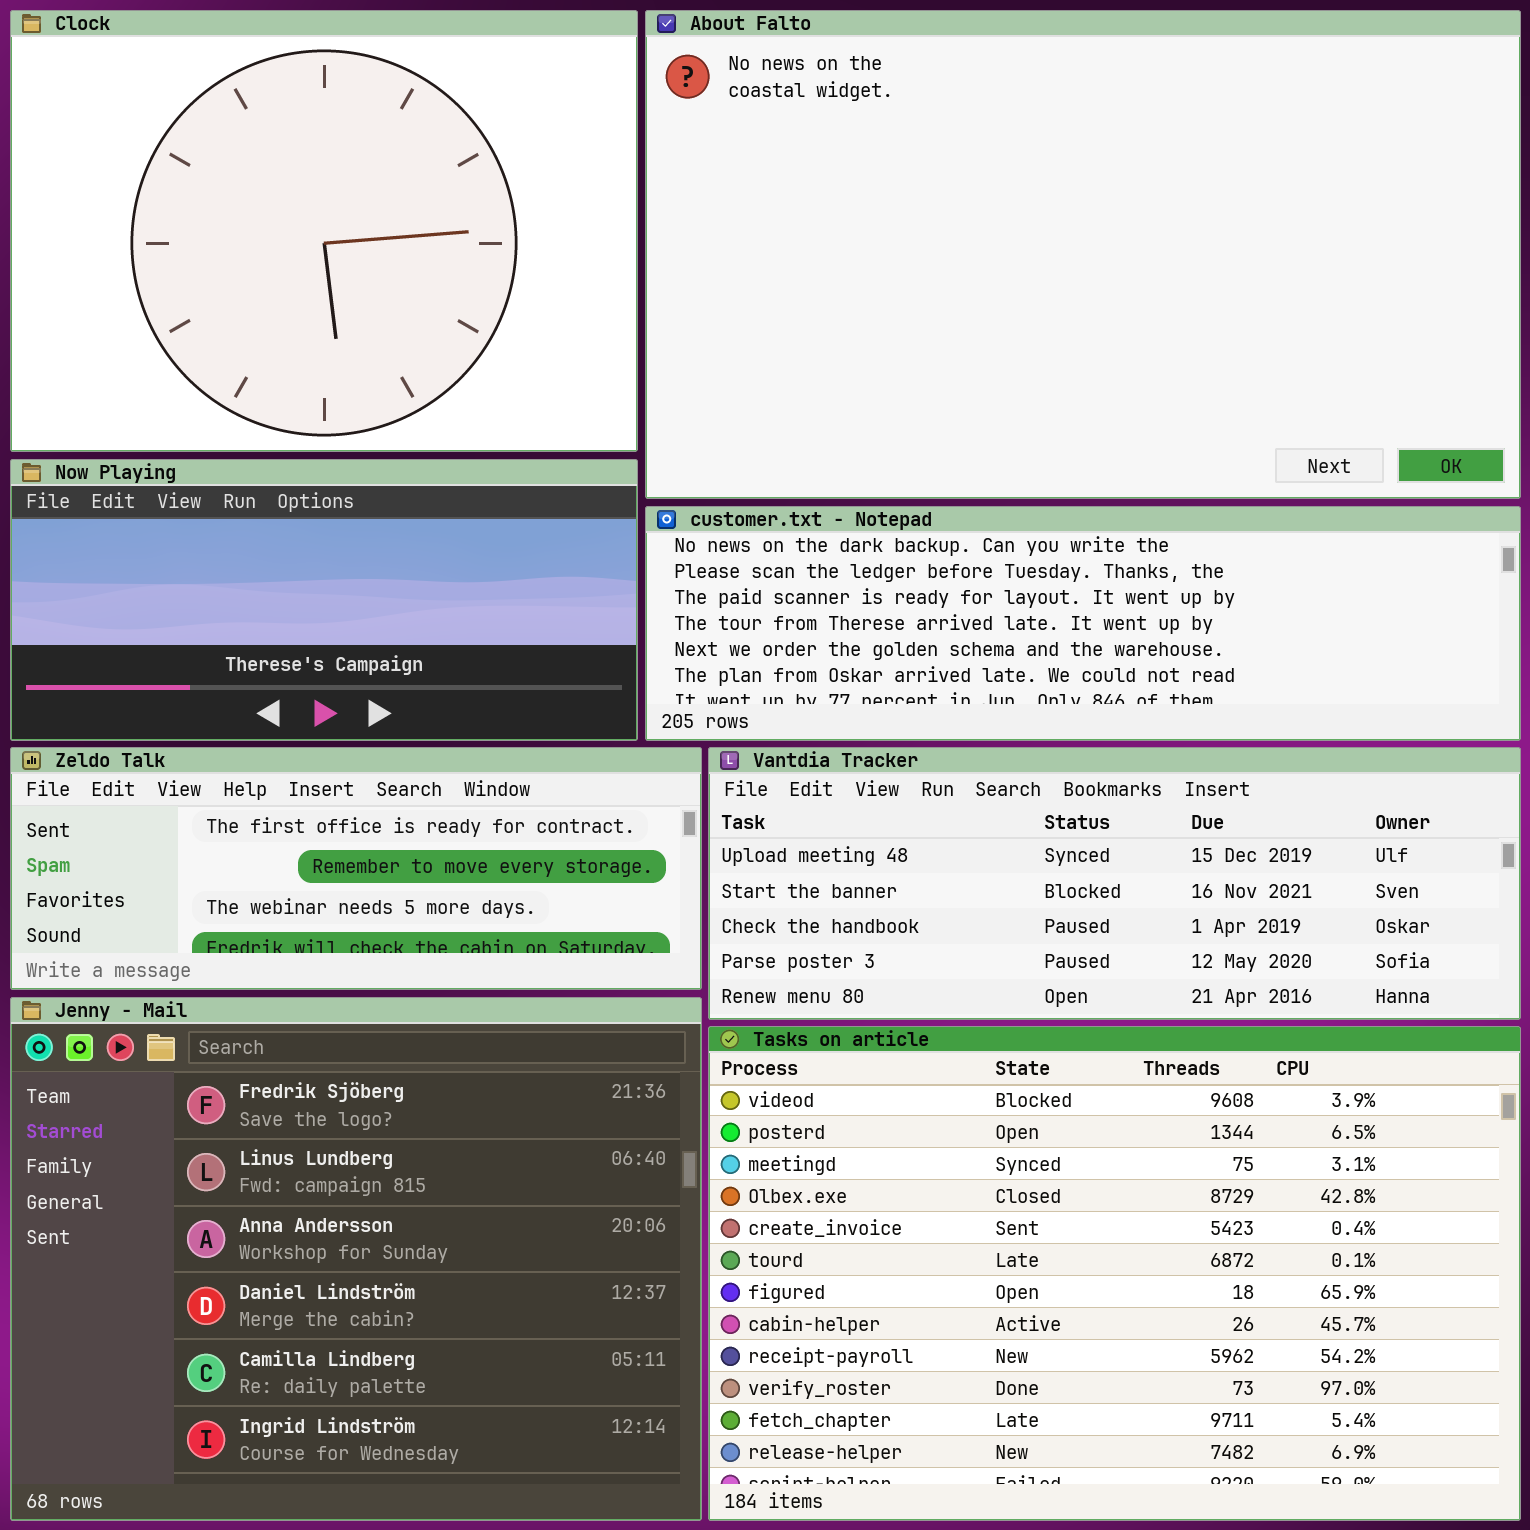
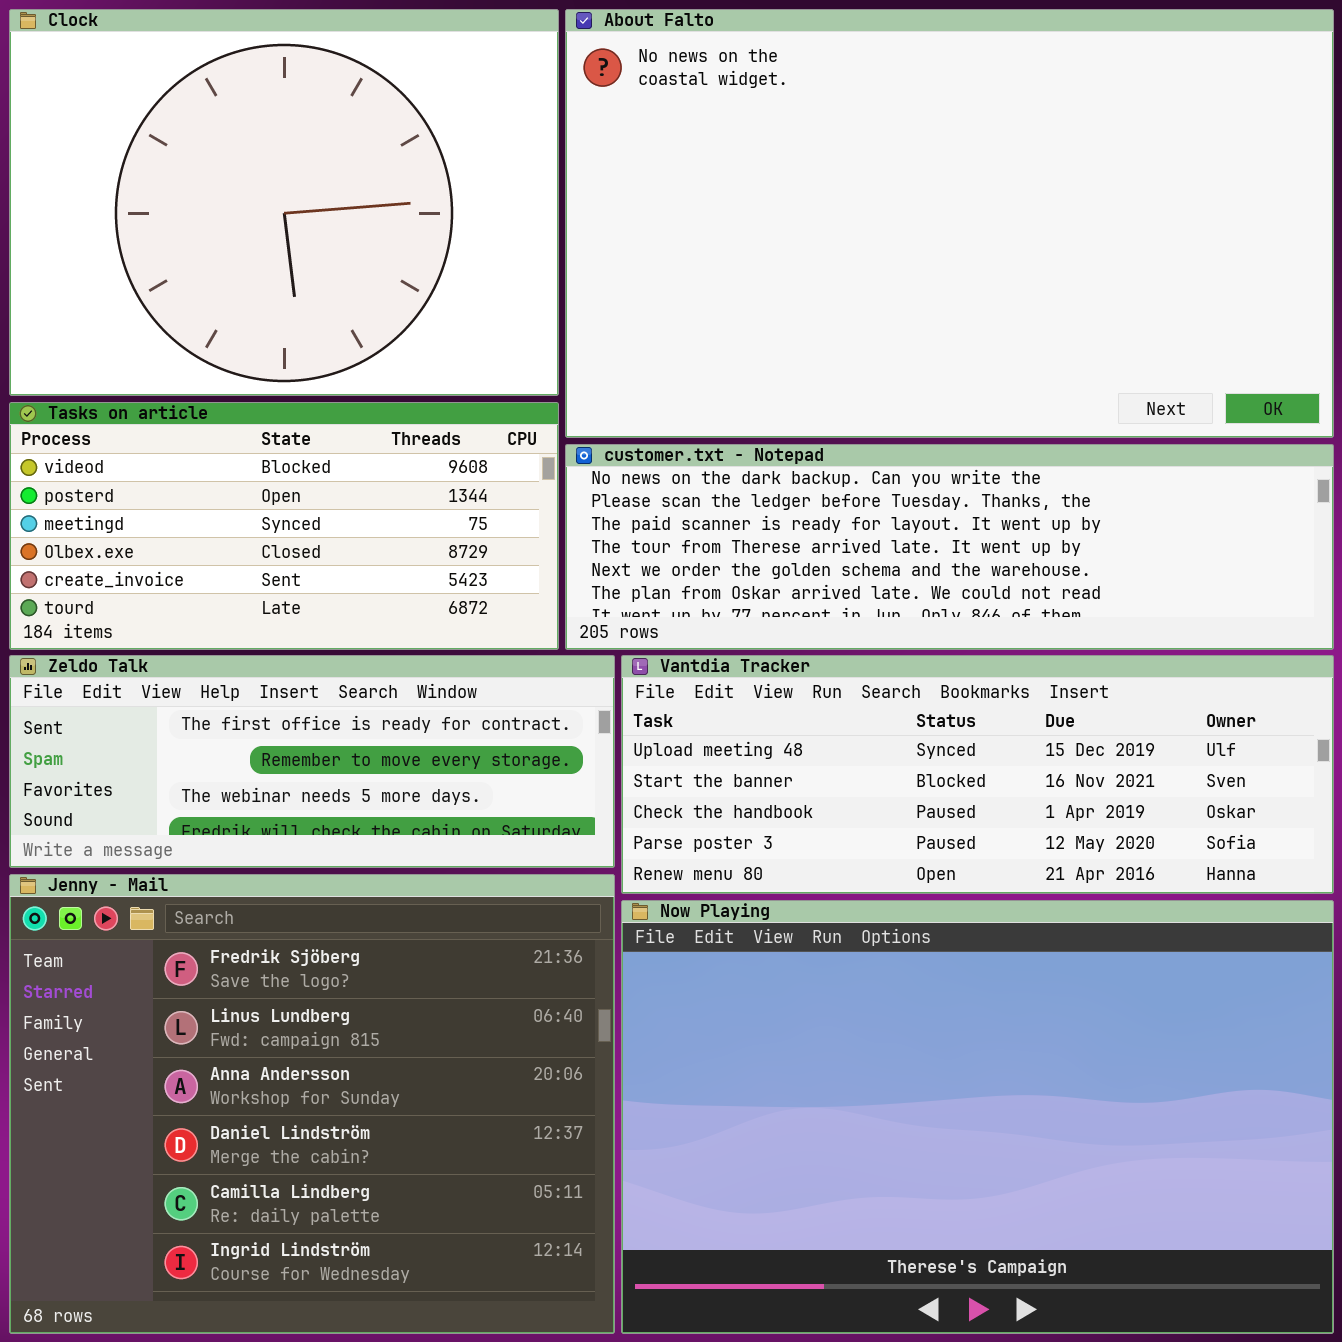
Now Playing: [10,459,638,741] -> [621,900,1334,1334], moved, resized
Tasks on article: [708,1026,1521,1521] -> [9,402,559,650], moved, resized

